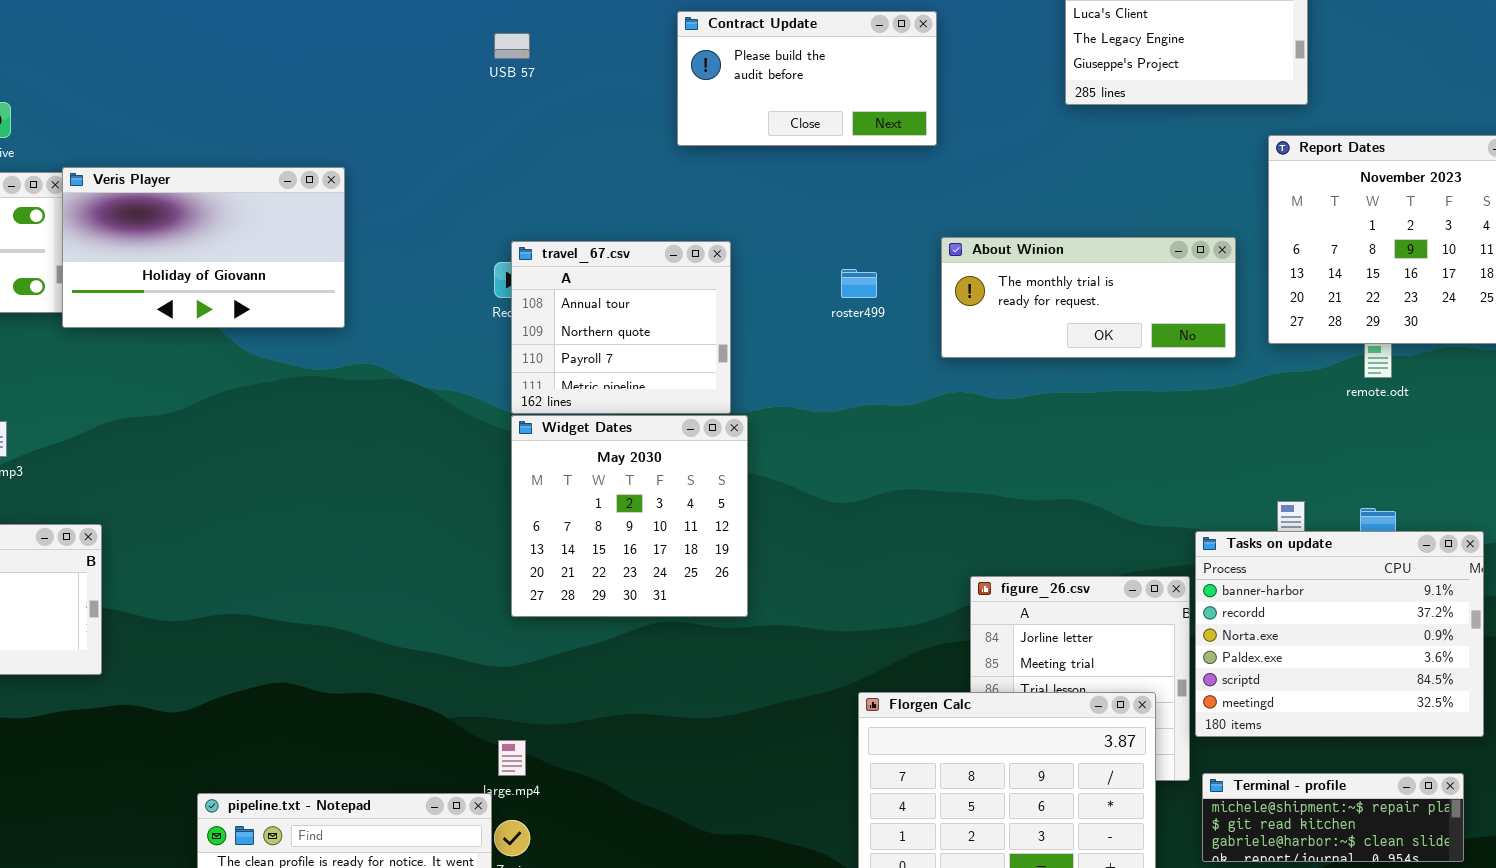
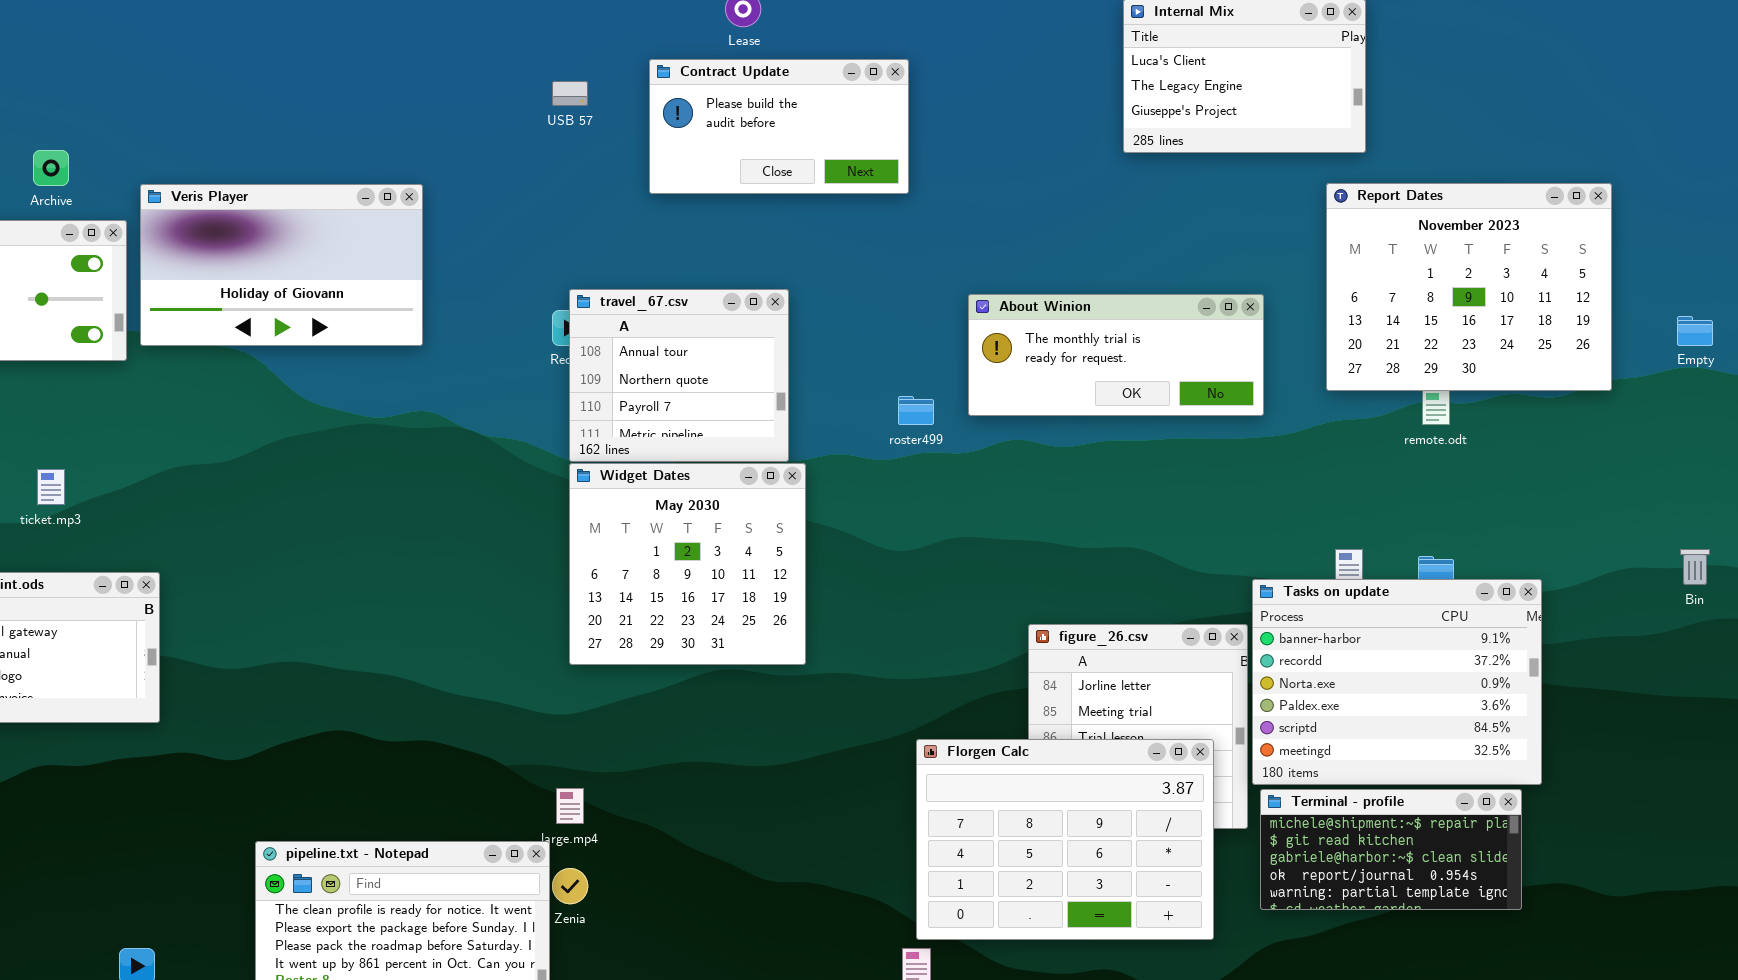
Contract Update: [677,11,937,146] -> [649,59,909,194], moved
Veris Player: [62,167,345,328] -> [140,184,423,346], moved
About Winion: [941,237,1236,358] -> [968,294,1264,416], moved
roster499: [841,269,877,298] -> [898,396,934,425], moved
Terminal - profile: [1202,773,1464,862] -> [1260,789,1522,910], resized

